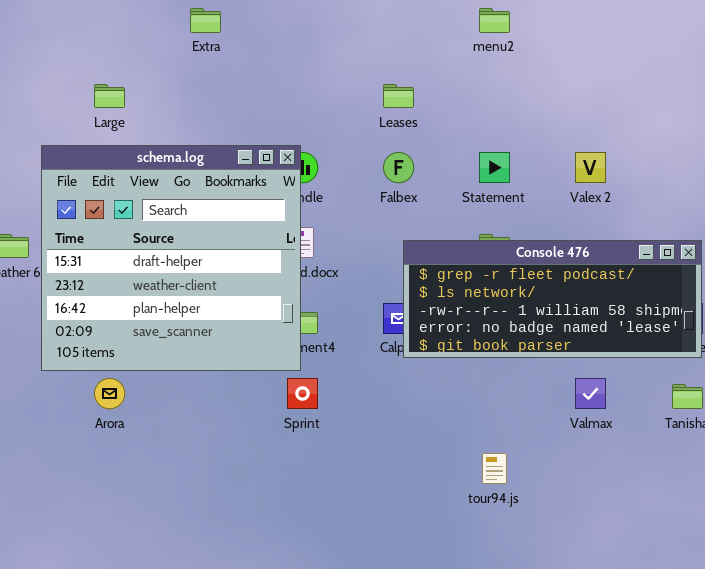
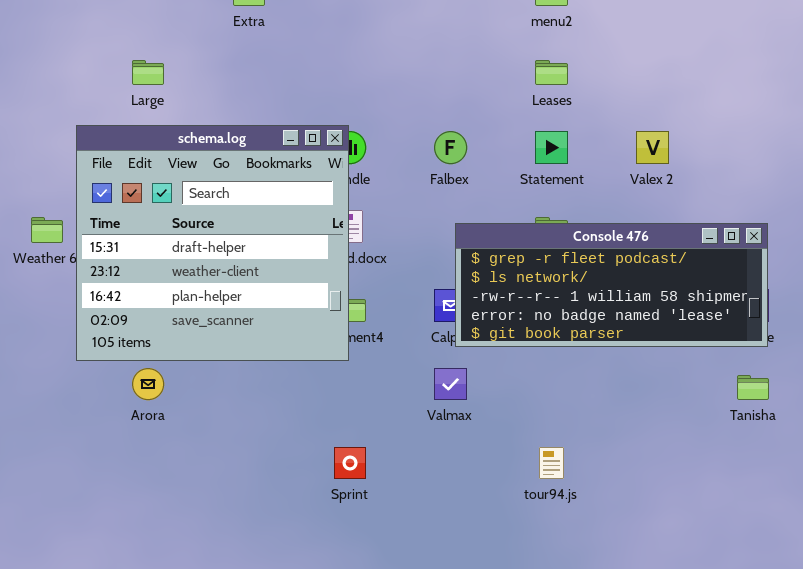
Leases: [383,84,414,108] -> [535,60,568,85], moved
Sprint: [287,378,318,409] -> [334,447,366,479], moved
Valmax: [575,378,606,409] -> [434,368,467,400], moved

